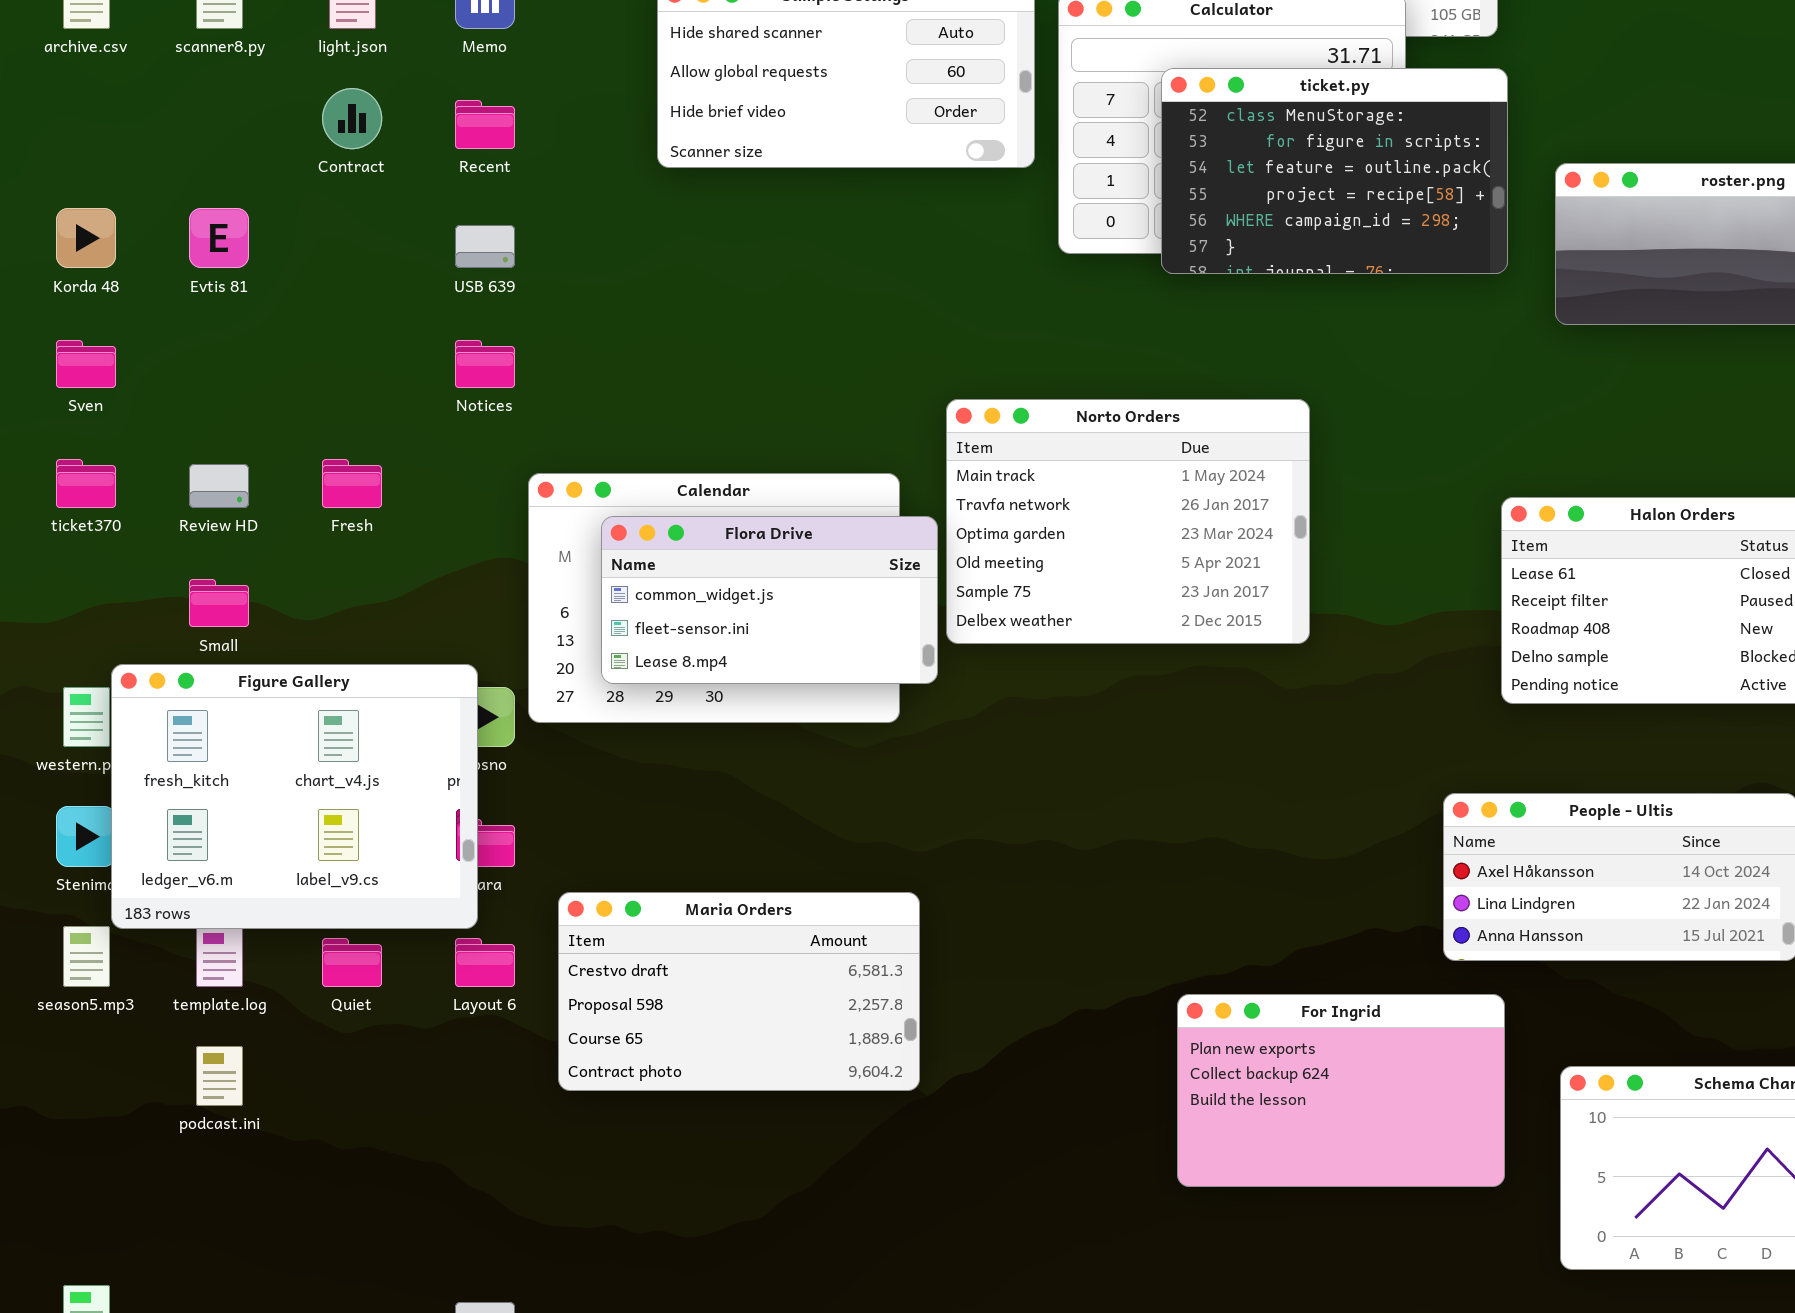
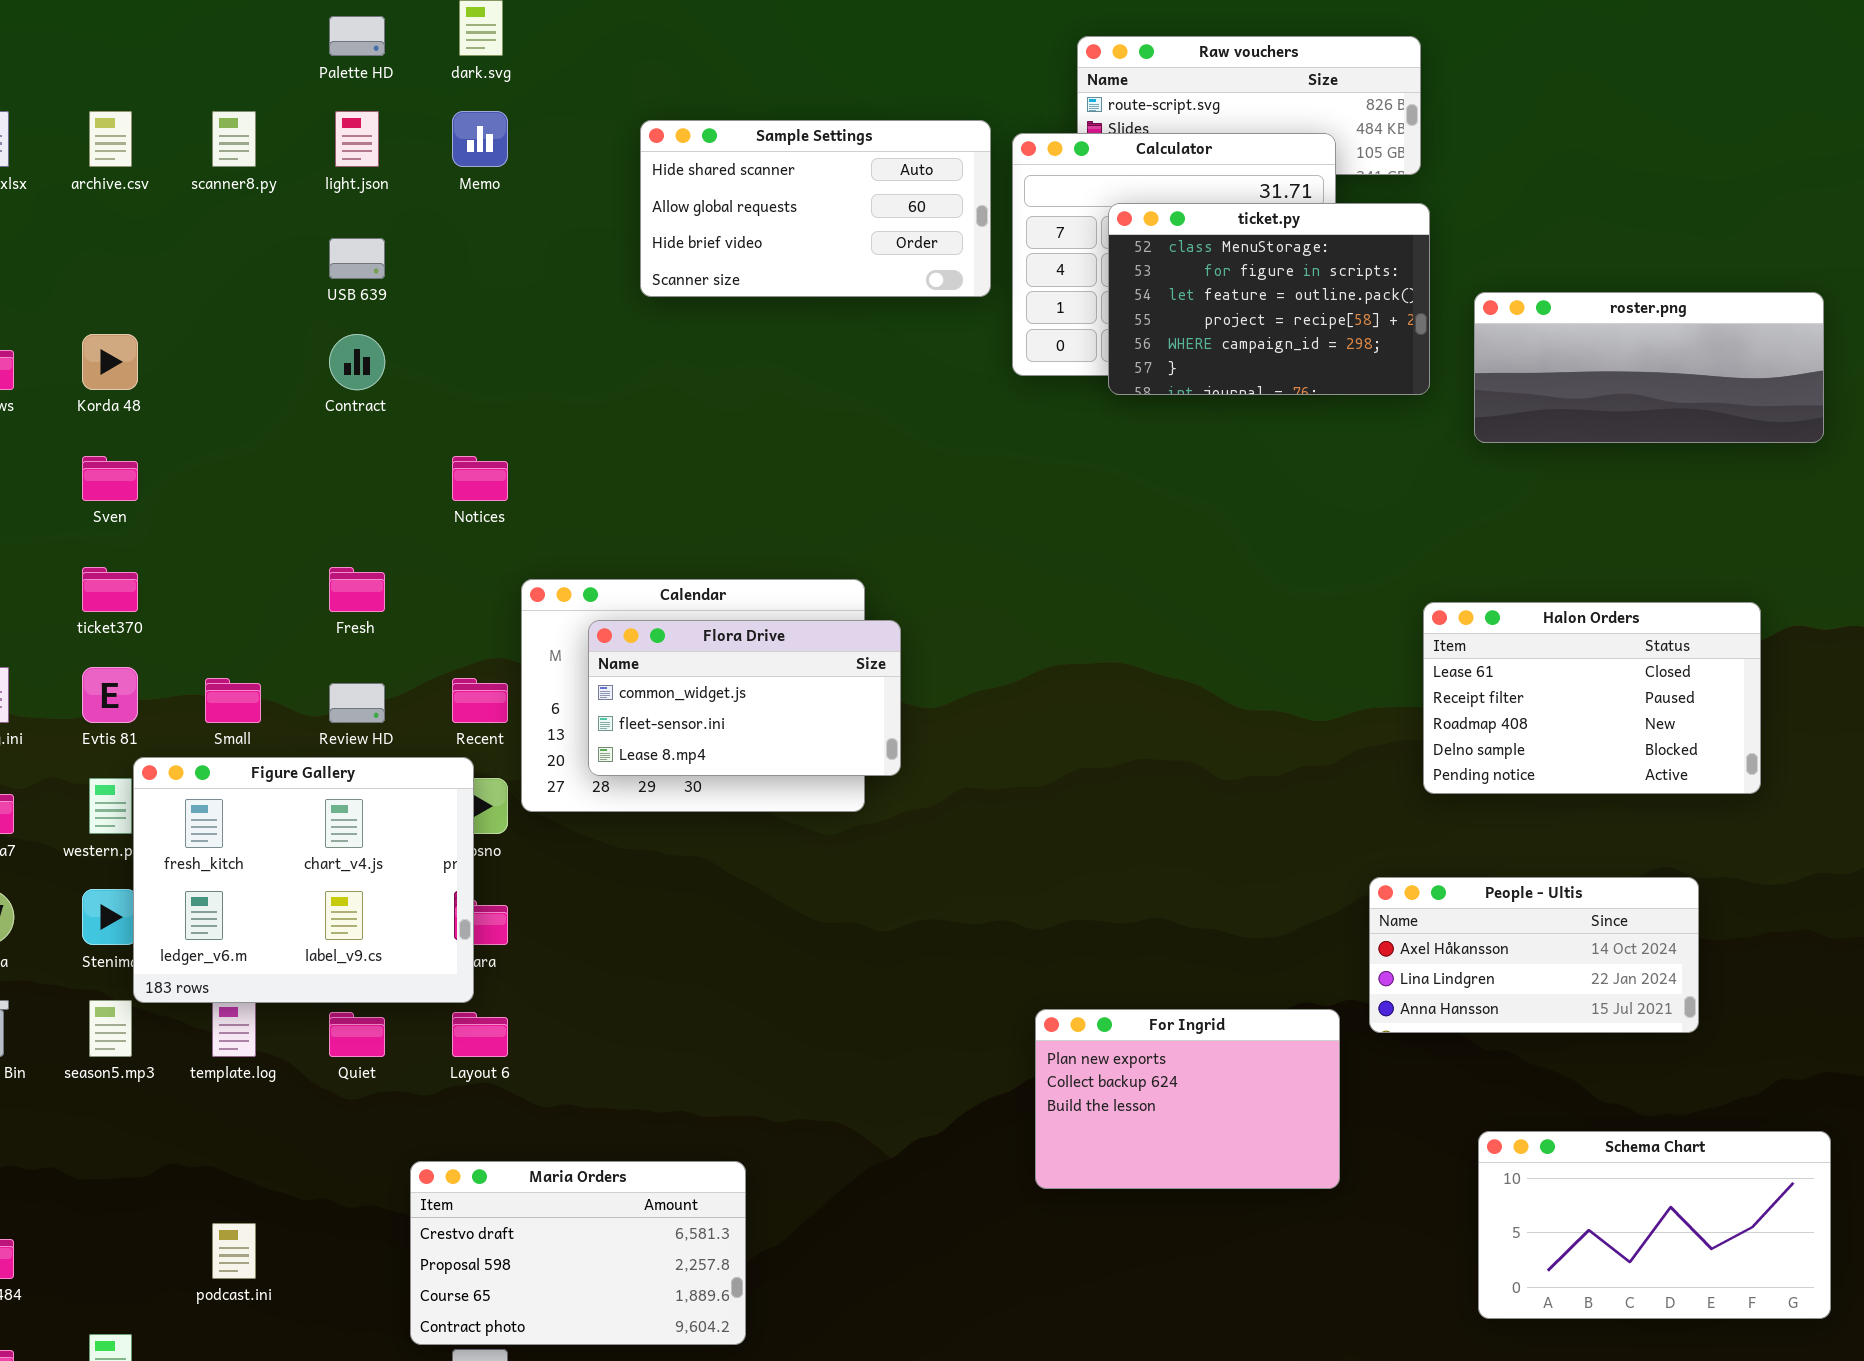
Contract: [322,88,382,149] -> [329,334,385,390], moved
Recent: [455,100,515,149] -> [452,678,508,723], moved
Evtis 81: [189,208,249,268] -> [82,667,138,723], moved
USB 639: [455,225,515,268] -> [329,238,385,279], moved
Norto Orders: [946,399,1310,644] -> none, closed
Review HD: [189,464,249,508] -> [329,683,385,723], moved
Maria Orders: [558,892,920,1091] -> [410,1161,746,1345], moved
For Ingrid: [1177,994,1505,1187] -> [1035,1009,1340,1189], moved
podcast.ini: [196,1046,243,1106] -> [212,1223,256,1279], moved

